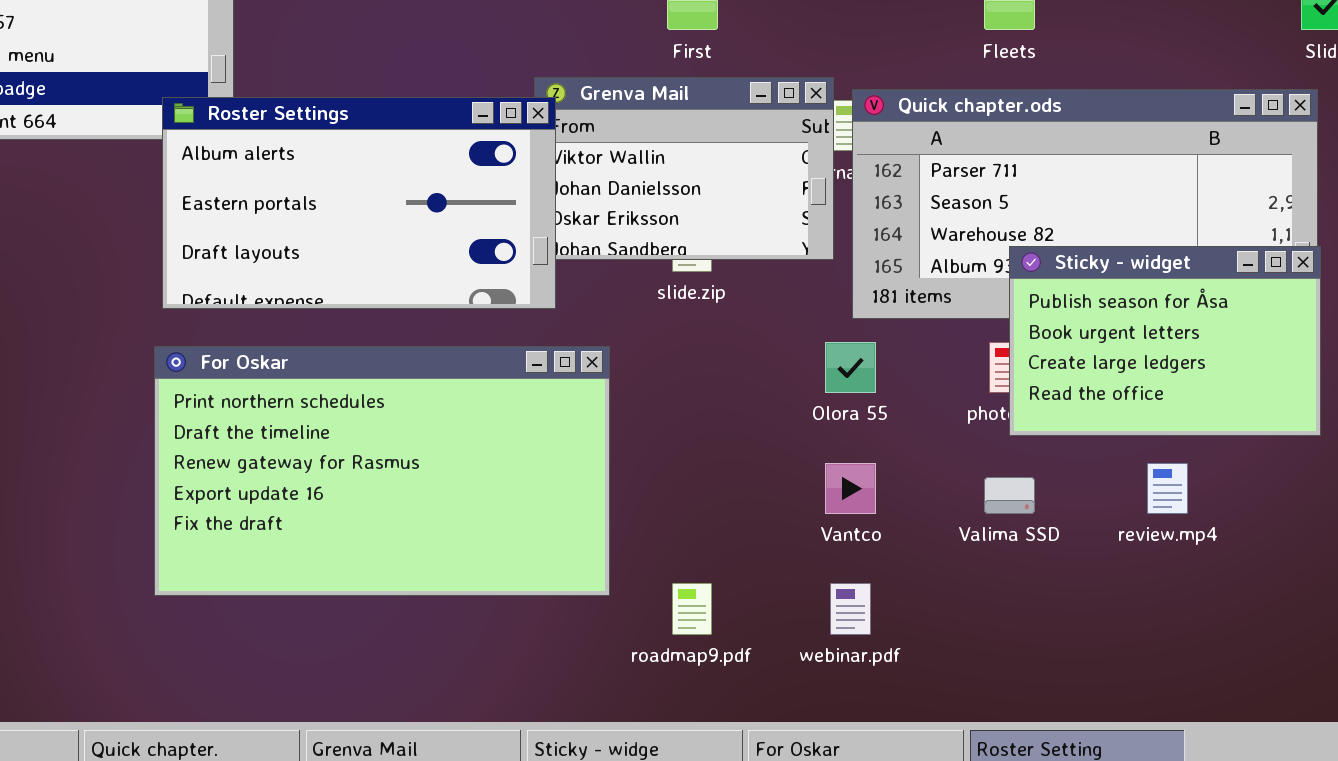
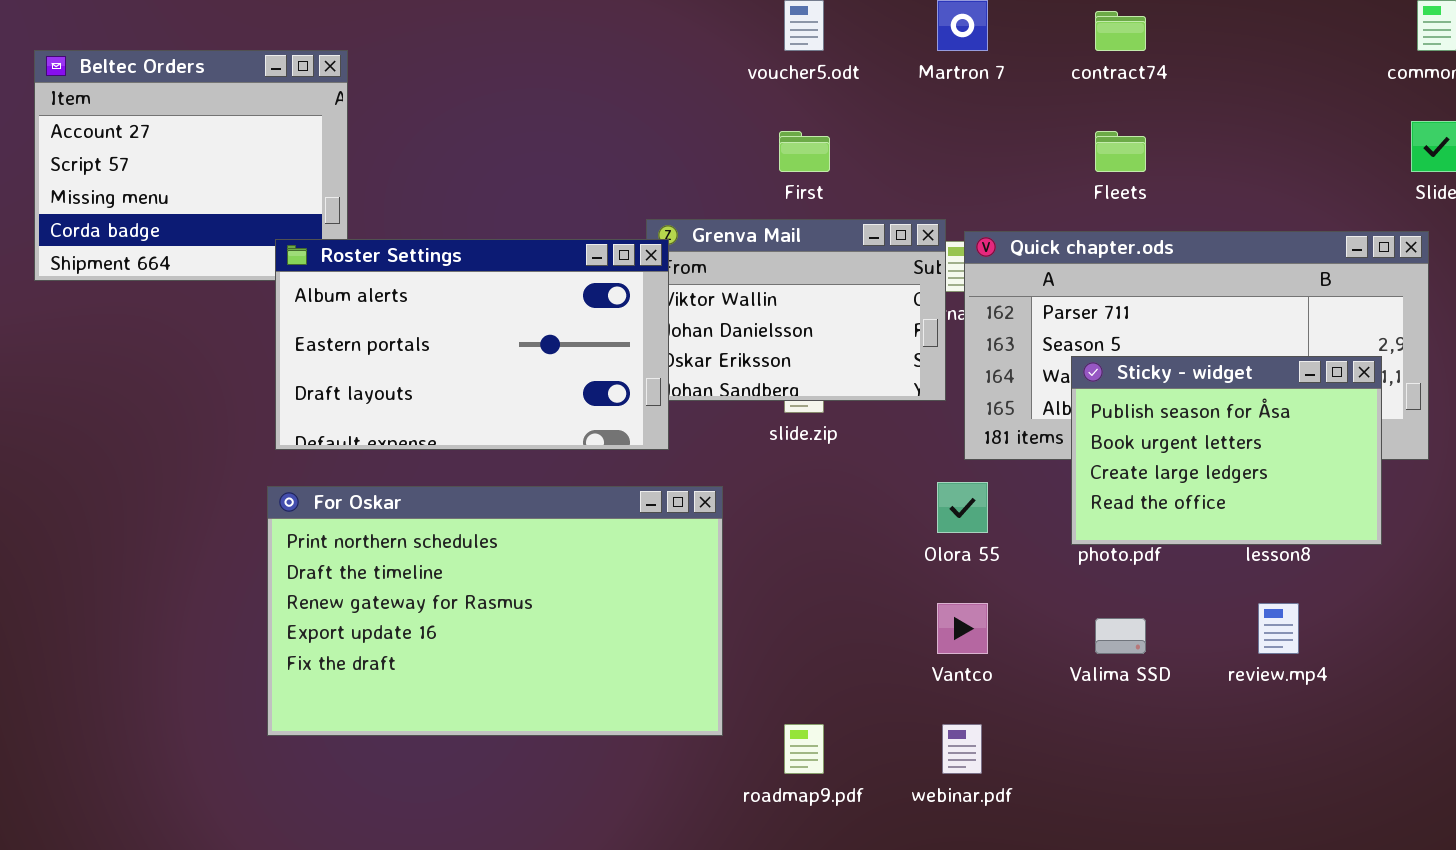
Sticky - widget: [1009,246,1321,436] -> [1071,356,1382,545], moved

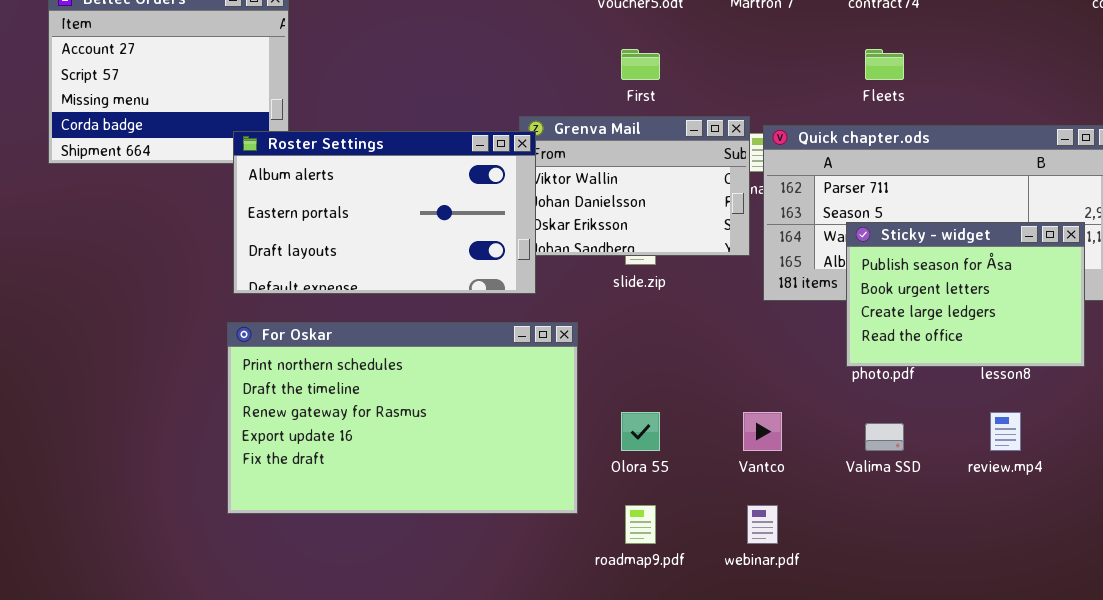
Olora 55: [937,482,988,533] -> [621,412,660,451], moved

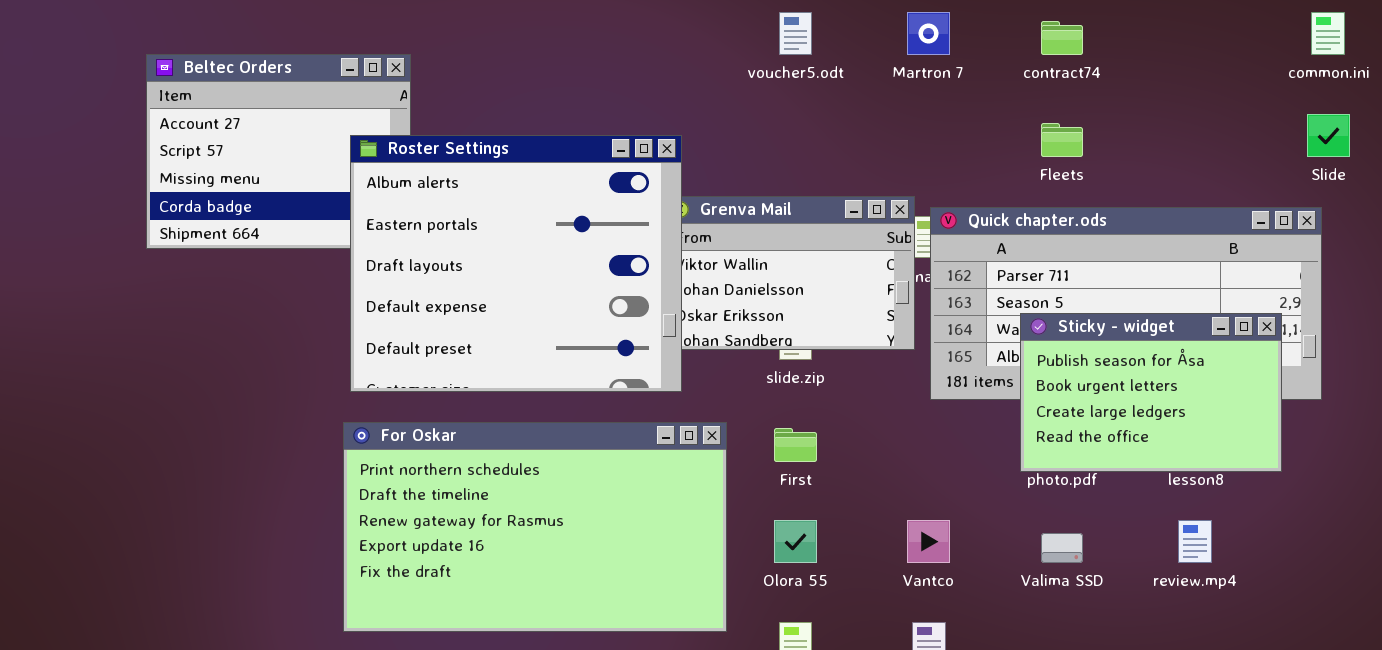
First: [621,49,660,80] -> [774,428,817,462], moved
Roster Settings: [233,131,536,294] -> [350,135,682,392], resized

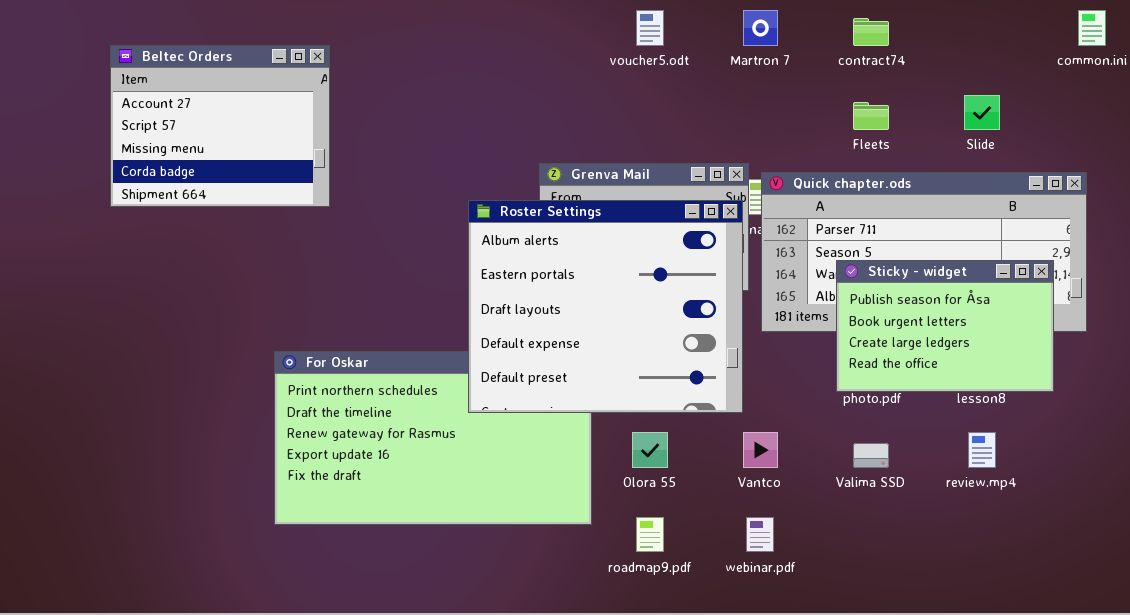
Slide: [1307,114,1350,157] -> [964,95,1000,130], moved
Roster Settings: [350,135,682,392] -> [468,200,743,413], moved

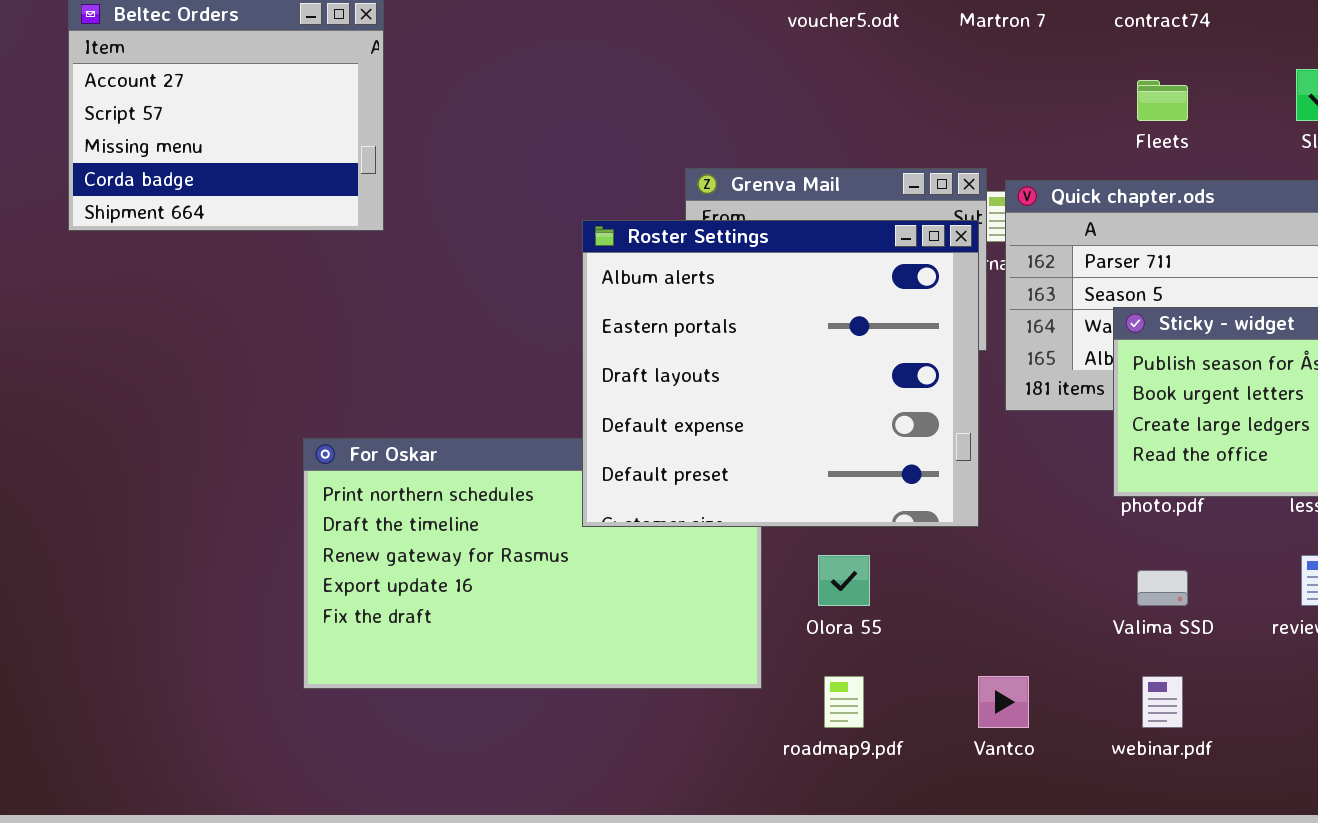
Vantco: [743,432,778,468] -> [978,676,1029,728], moved
webinar.pdf: [746,517,774,552] -> [1142,676,1183,728], moved

